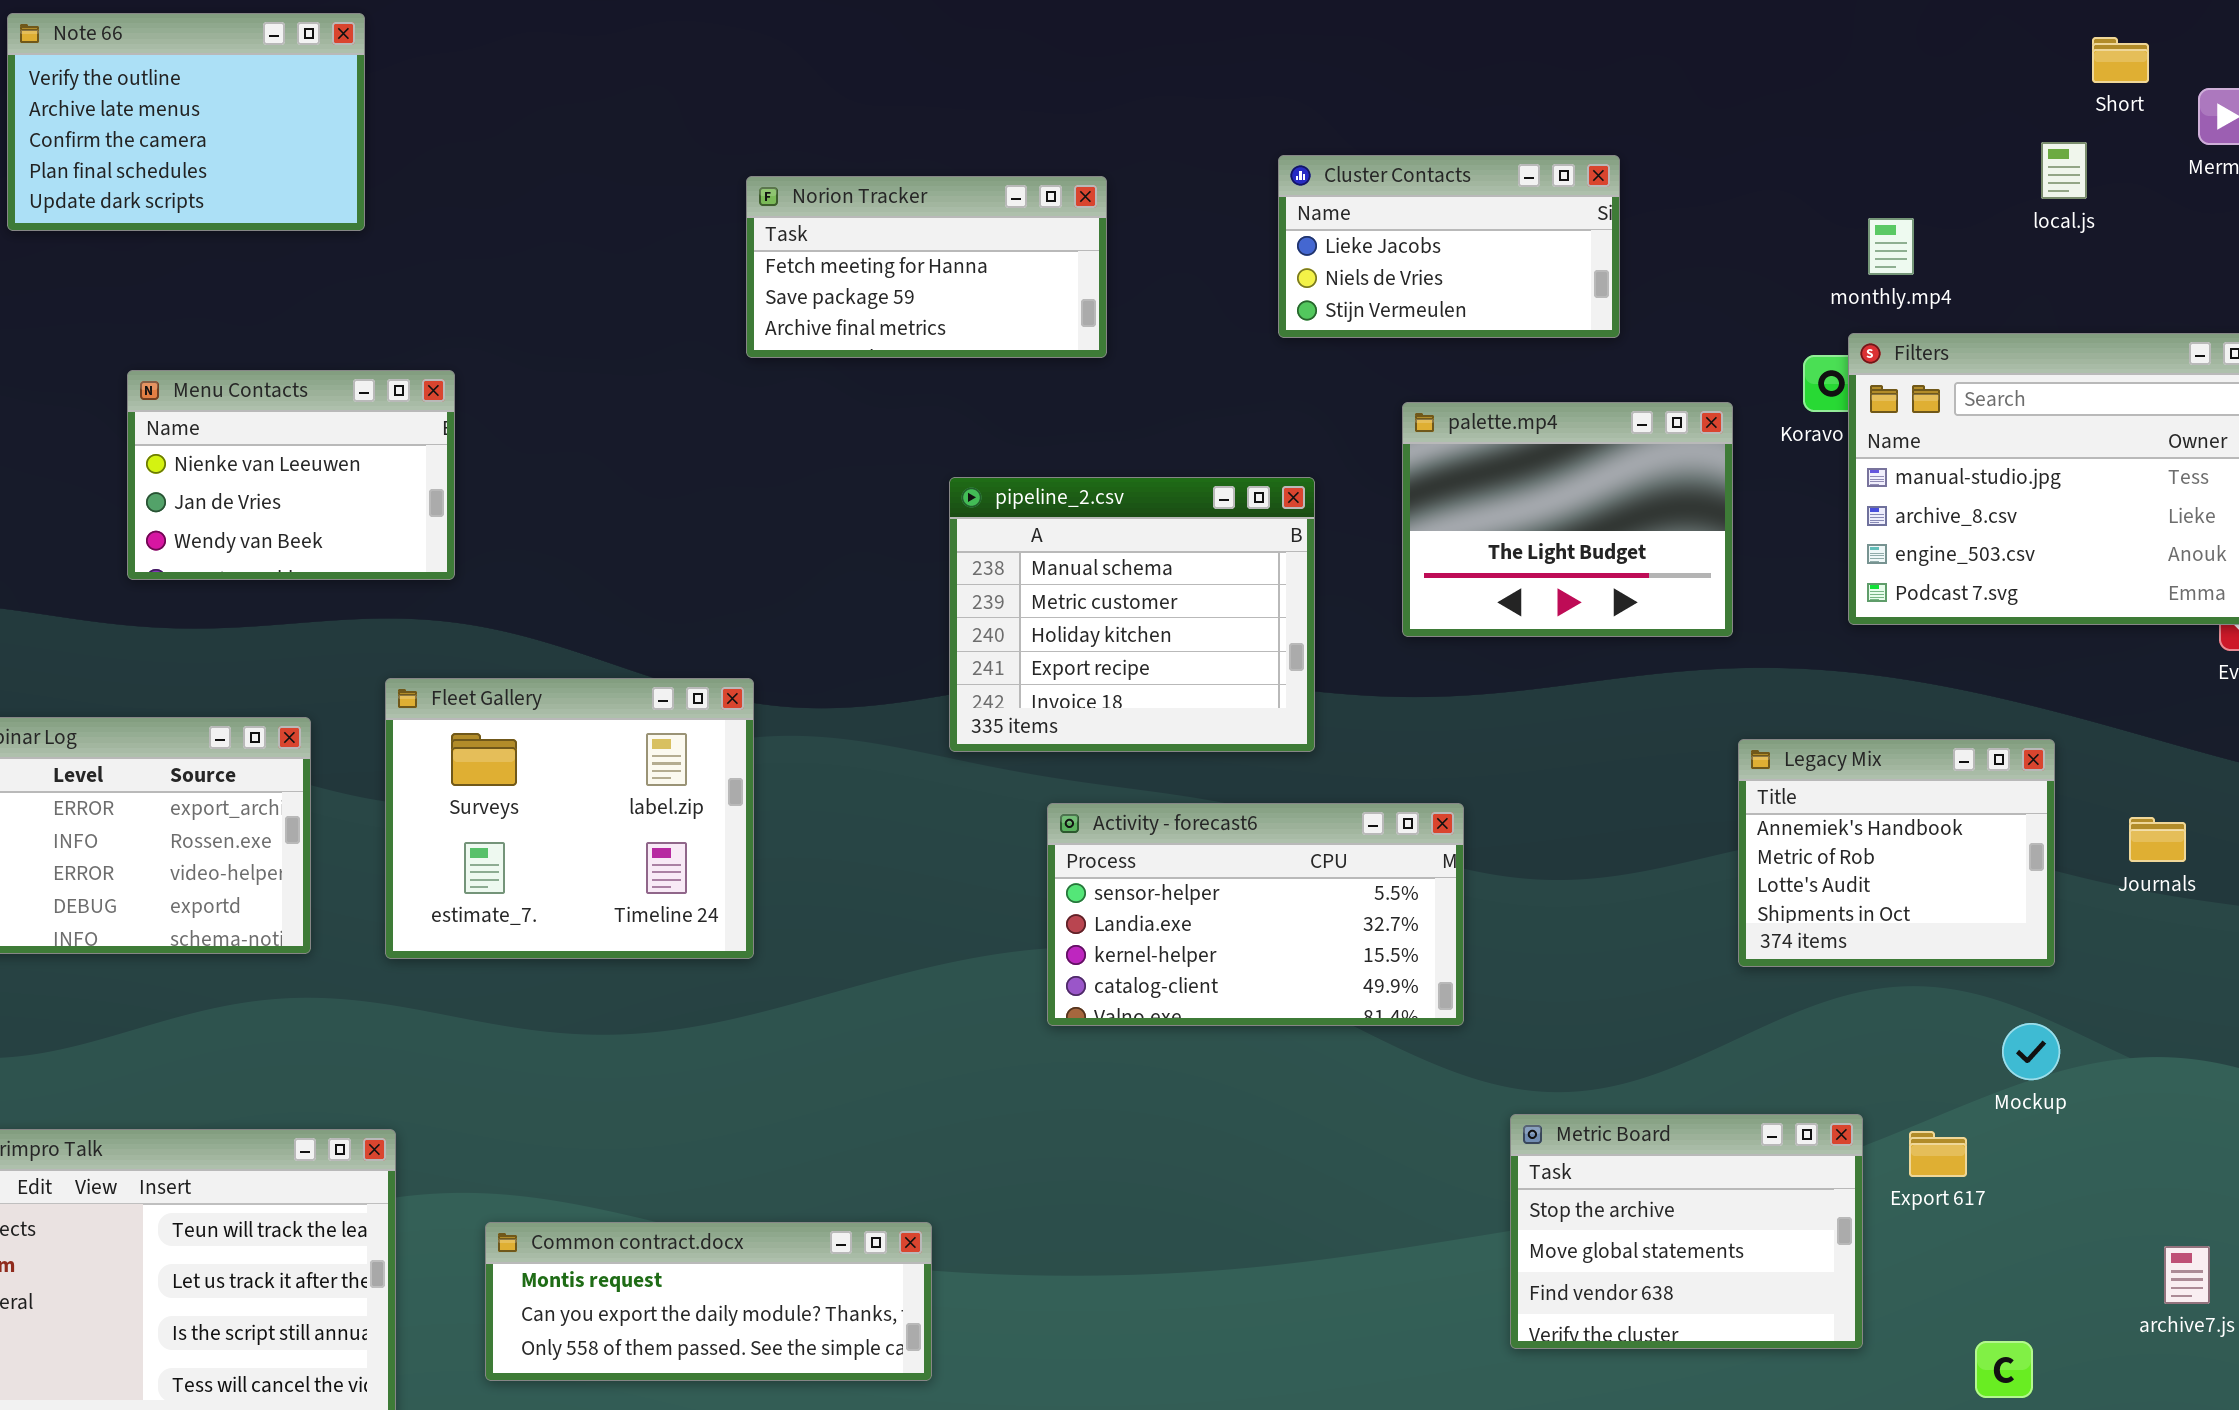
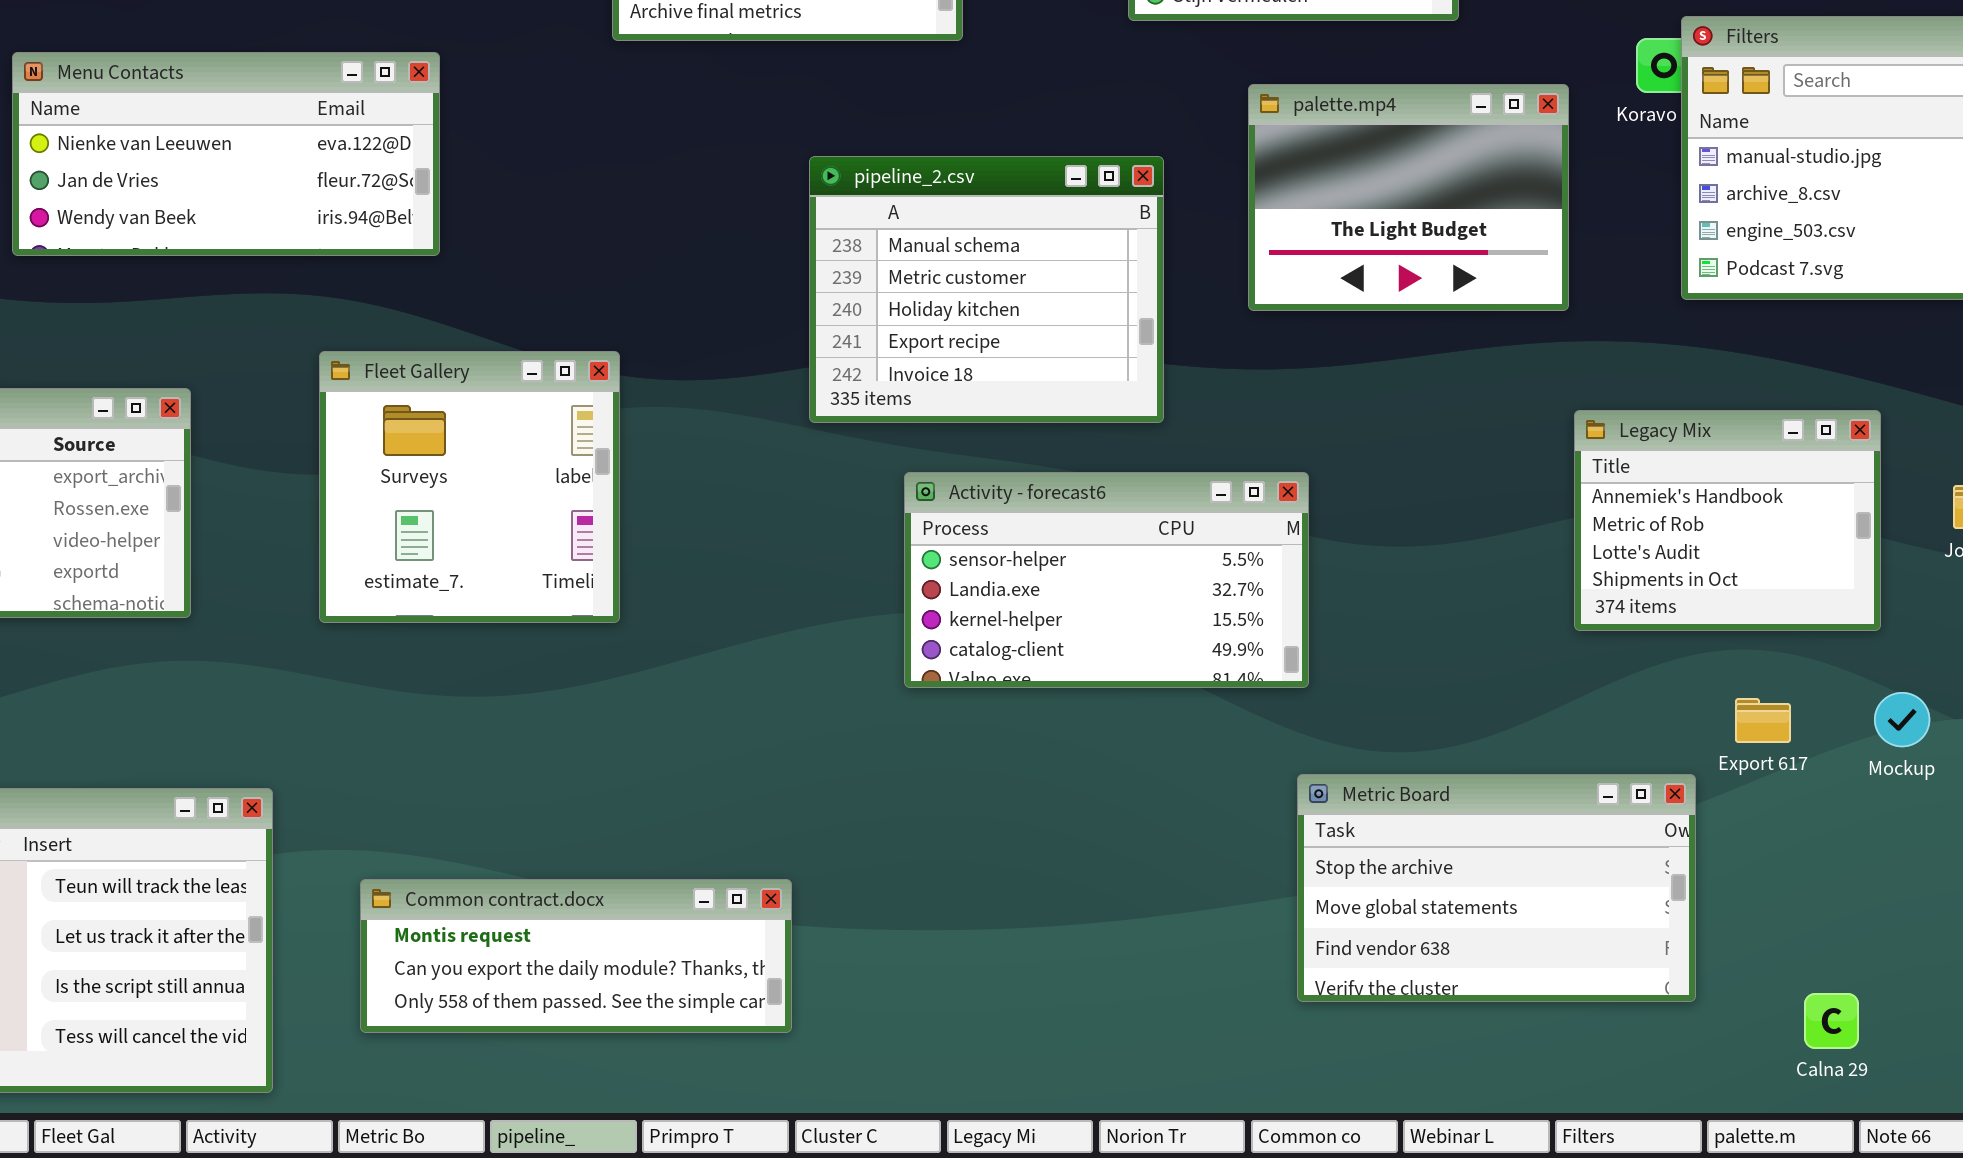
Menu Contacts: [127,370,455,580] -> [12,52,440,256], resized
Fleet Gallery: [385,678,754,959] -> [319,351,620,623], resized
Mockup: [2002,1023,2060,1080] -> [1874,692,1930,747], moved
Metric Board: [1510,1114,1863,1349] -> [1297,774,1696,1002], resized
Export 617: [1909,1131,1967,1177] -> [1735,698,1791,743], moved

